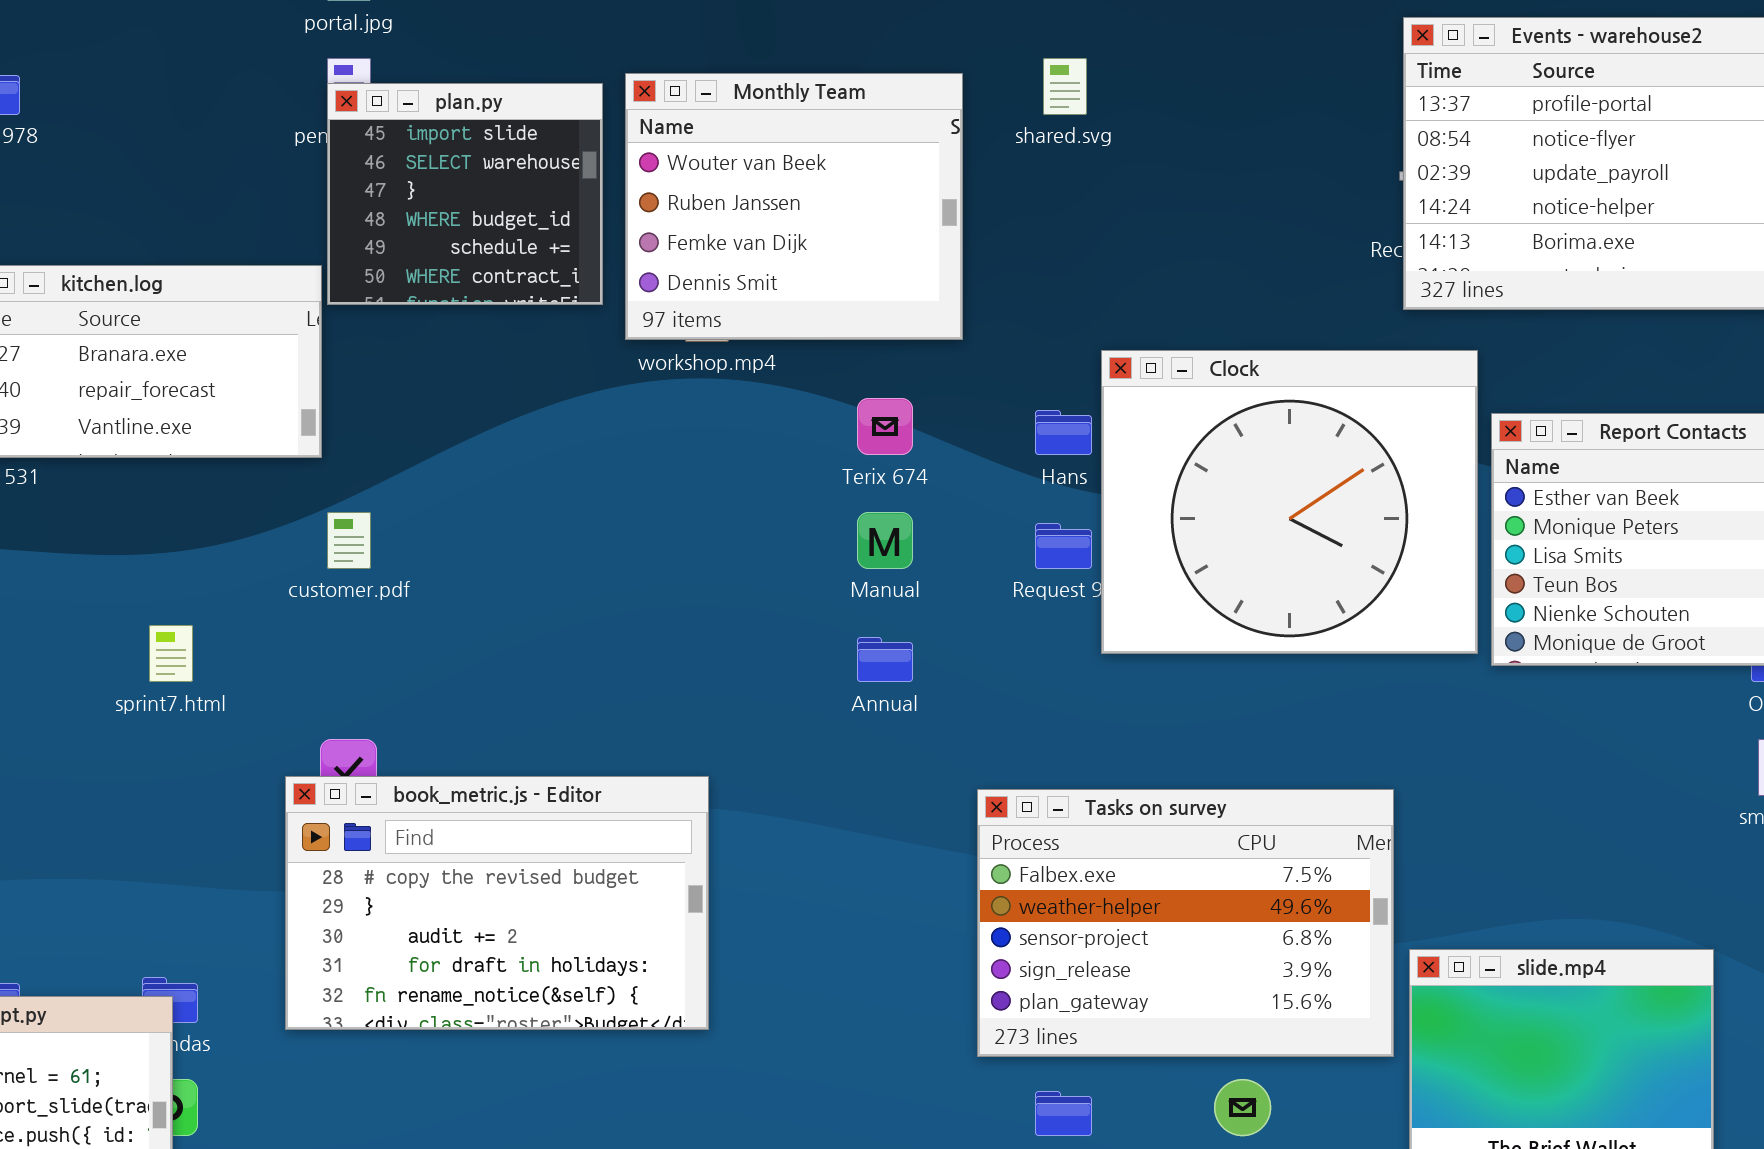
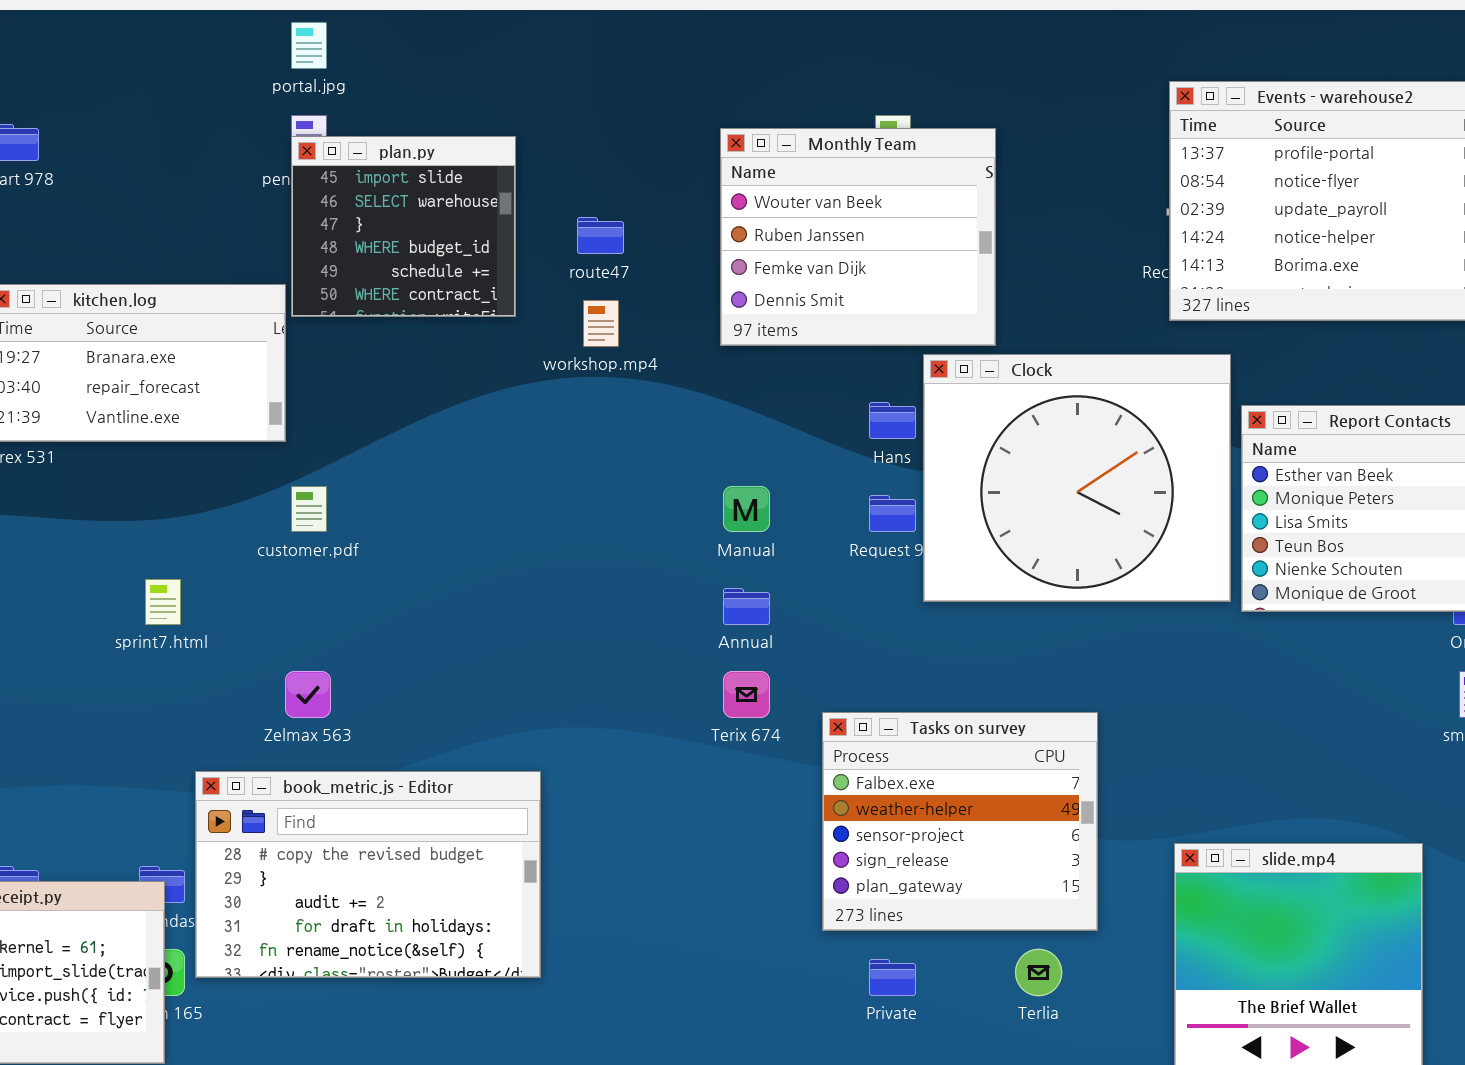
Monthly Team: [625,73,963,340] -> [720,128,996,346], moved
Terix 674: [857,398,913,455] -> [723,671,770,718], moved
book_metric.js - Editor: [285,776,709,1030] -> [195,771,541,978], moved
Tasks on survey: [977,789,1394,1057] -> [822,712,1098,931], resized

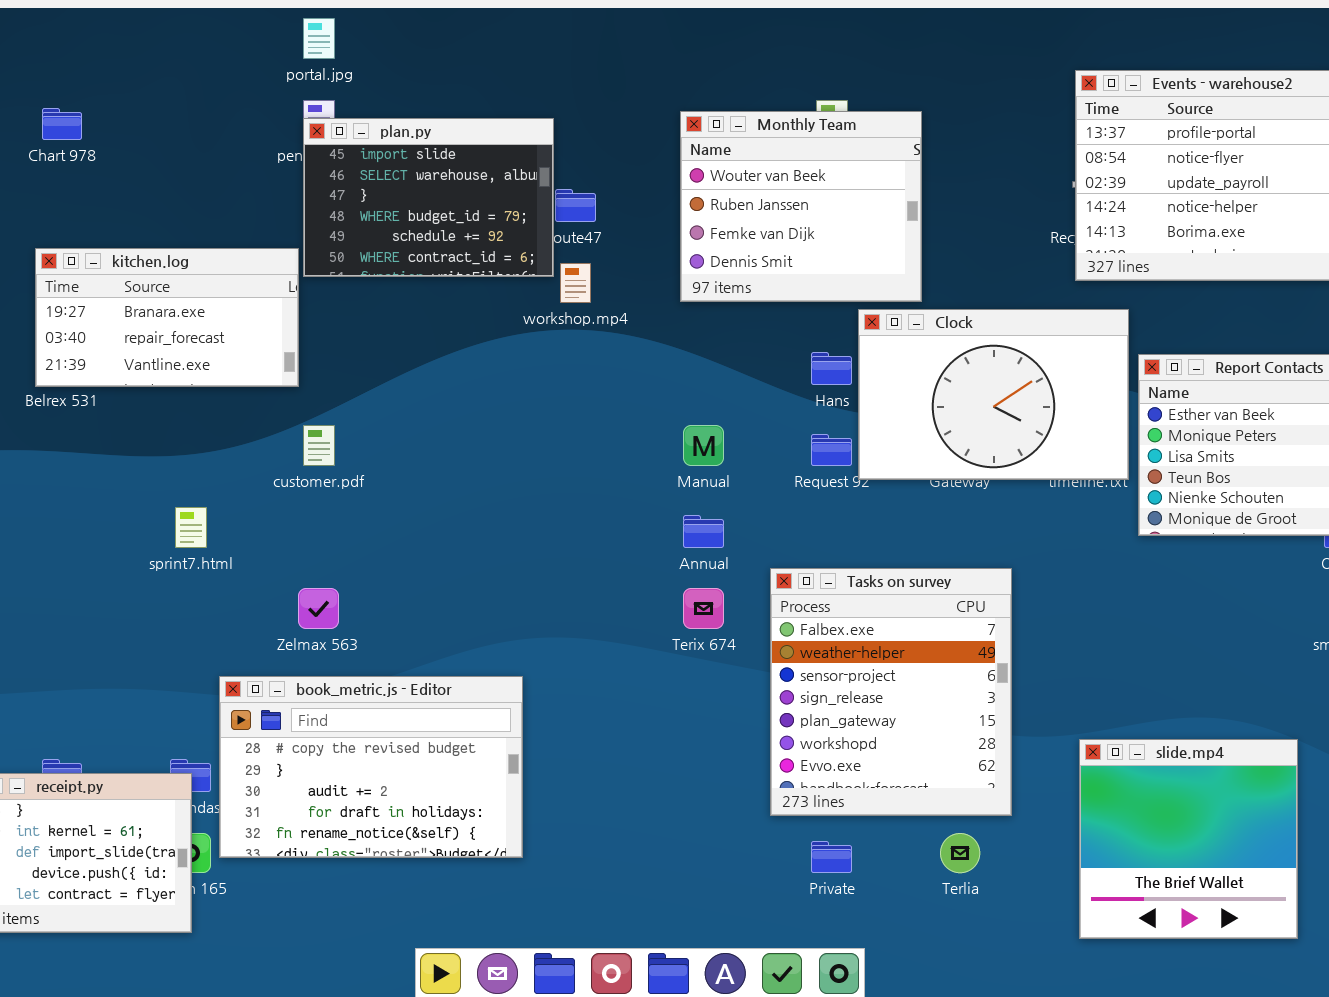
plan.py: [291,136,516,317] -> [303,118,554,277], resized
Clock: [923,354,1231,602] -> [858,309,1129,480], resized
Tasks on survey: [822,712,1098,931] -> [770,568,1012,816], resized

